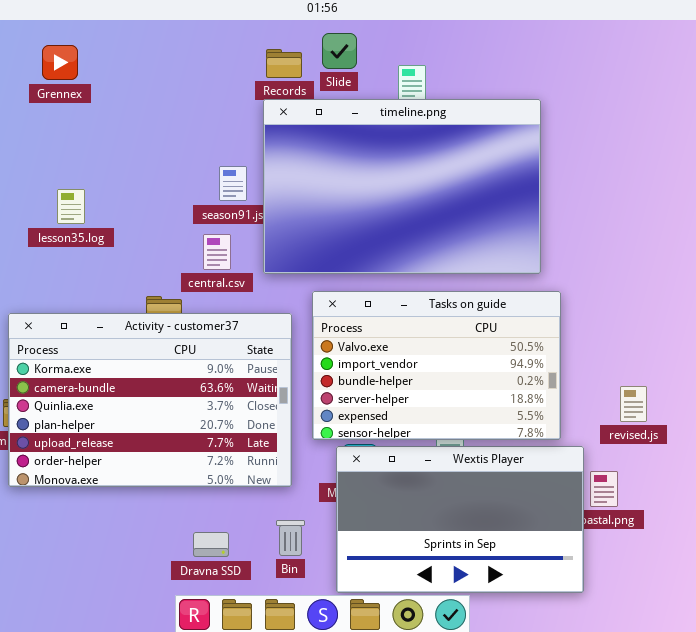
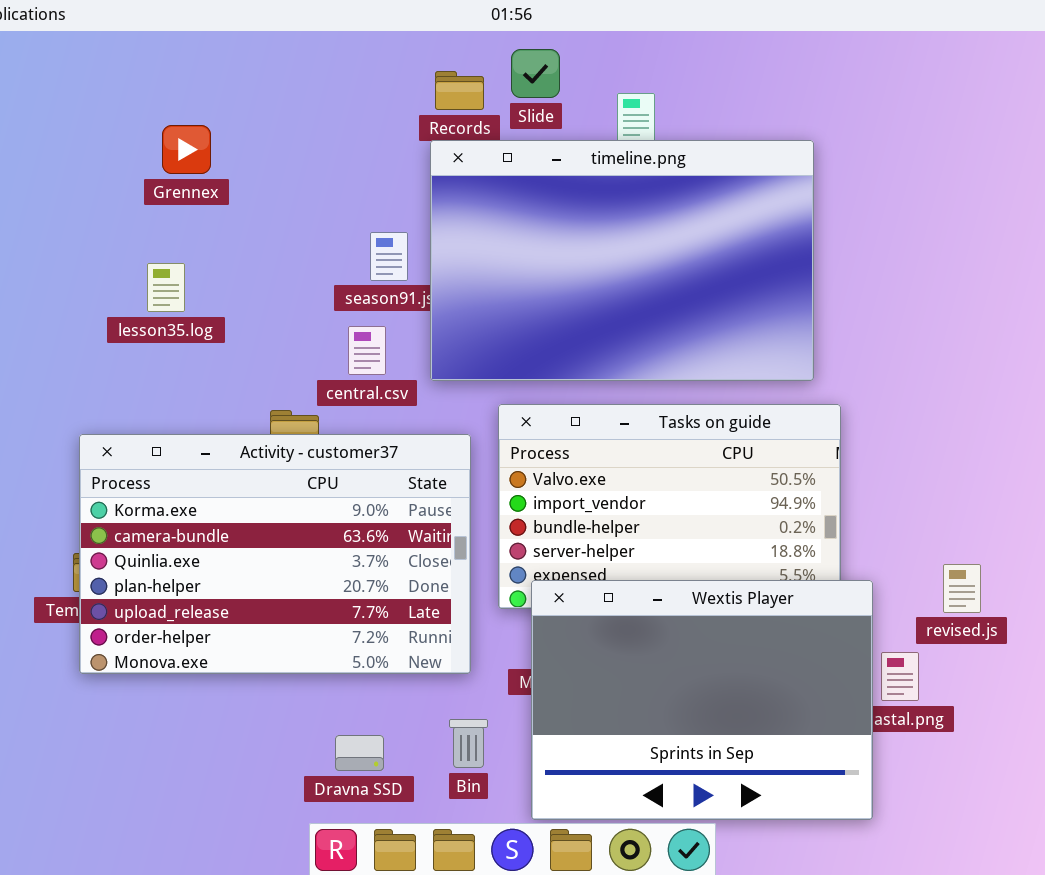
Grennex: [42,45,78,80] -> [162,125,211,174], moved
revised.js: [620,386,647,422] -> [943,564,981,613], moved
Wextis Player: [336,446,584,593] -> [531,580,873,820], resized

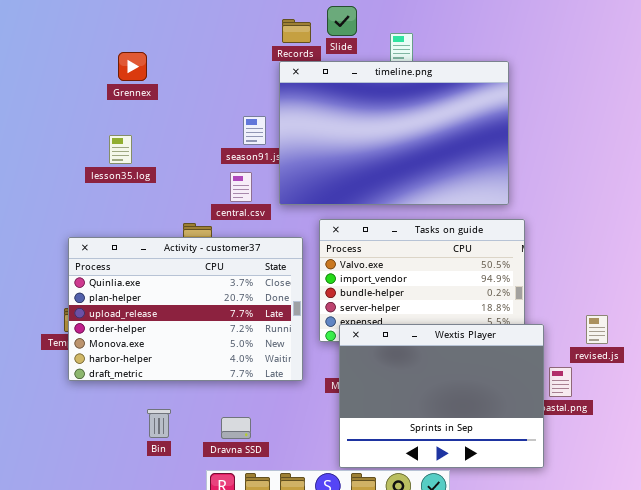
Activity - customer37: [79,434,471,674] -> [68,237,303,381], scrolled down 2 rows
Bin: [449,719,488,768] -> [147,409,171,438], moved

